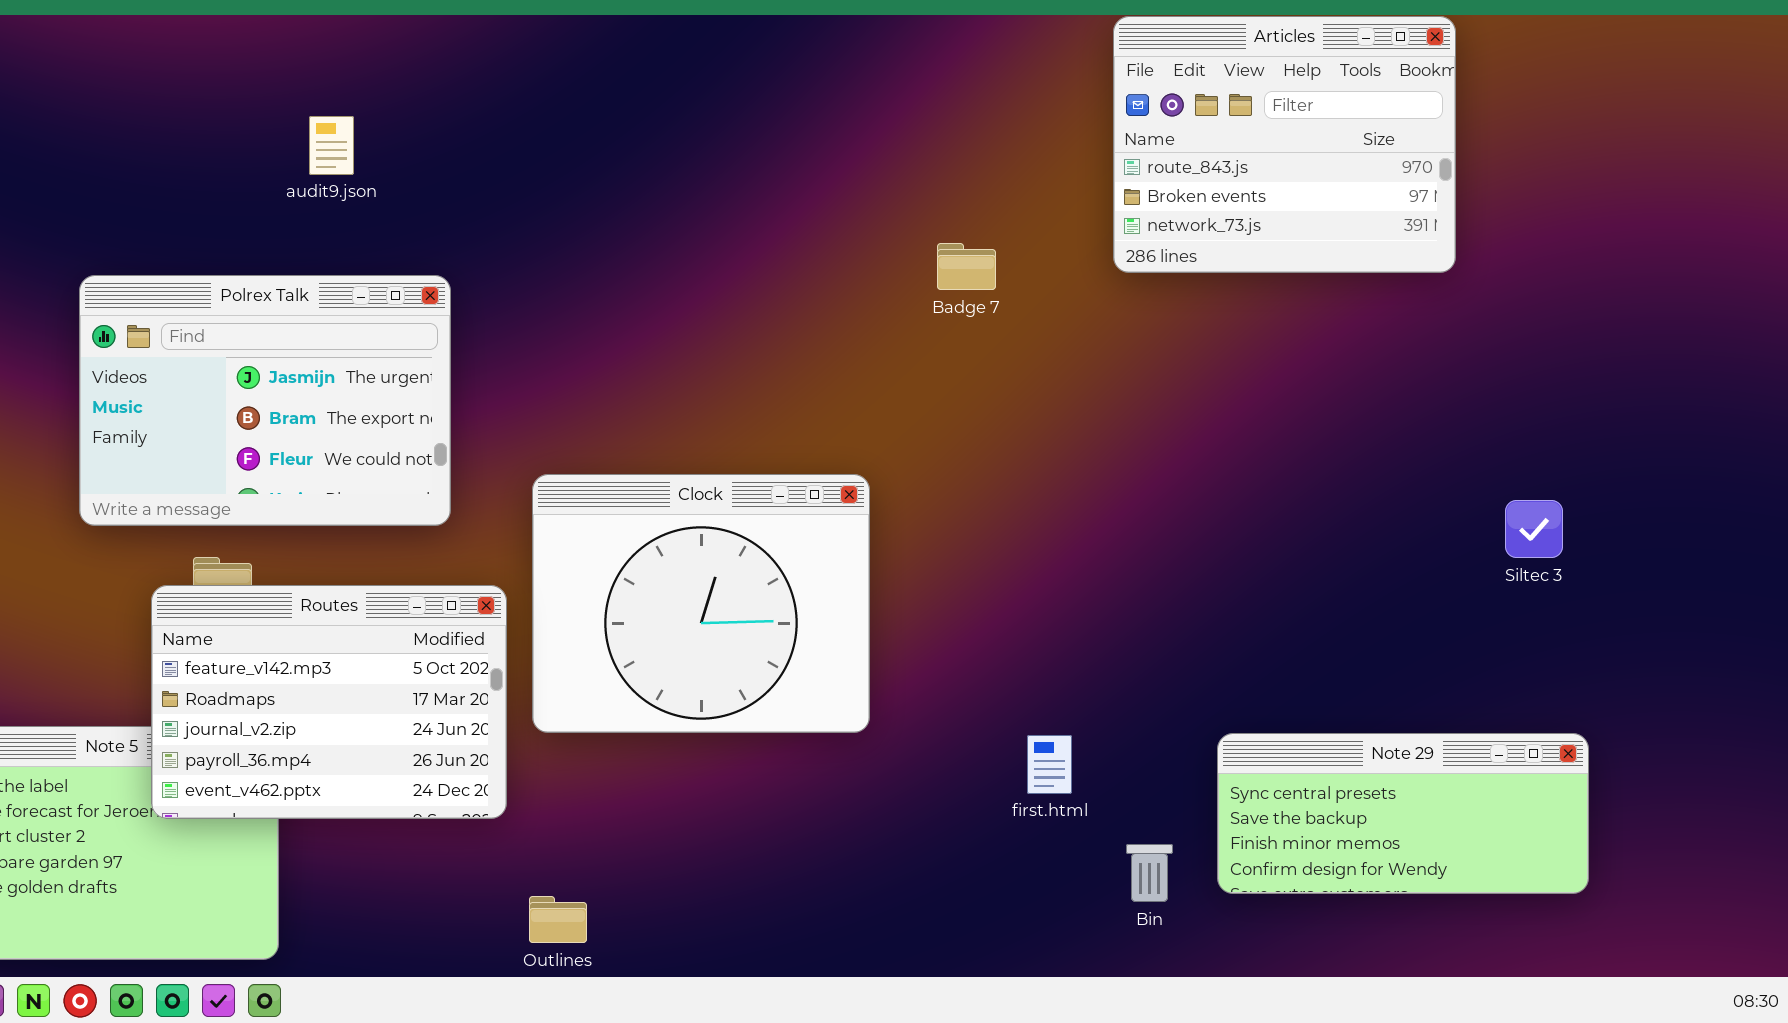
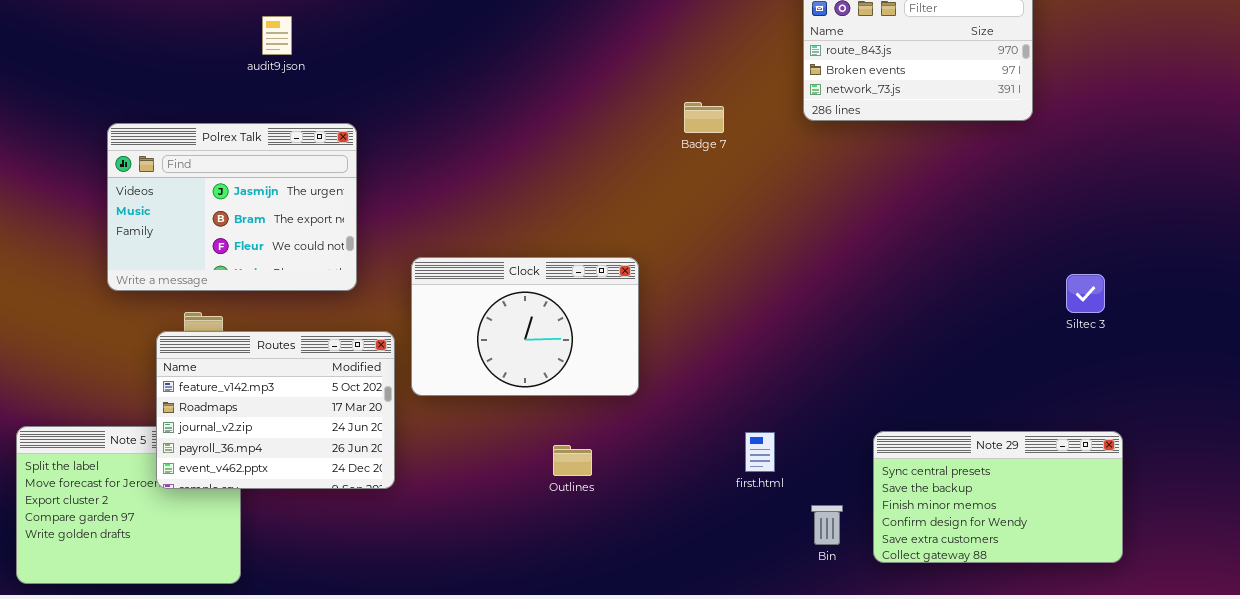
Clock: [532,474,870,733] -> [411,257,639,396], resized
Note 29: [1217,733,1589,894] -> [873,431,1123,563], resized
Outlines: [529,896,587,943] -> [553,445,592,476], moved

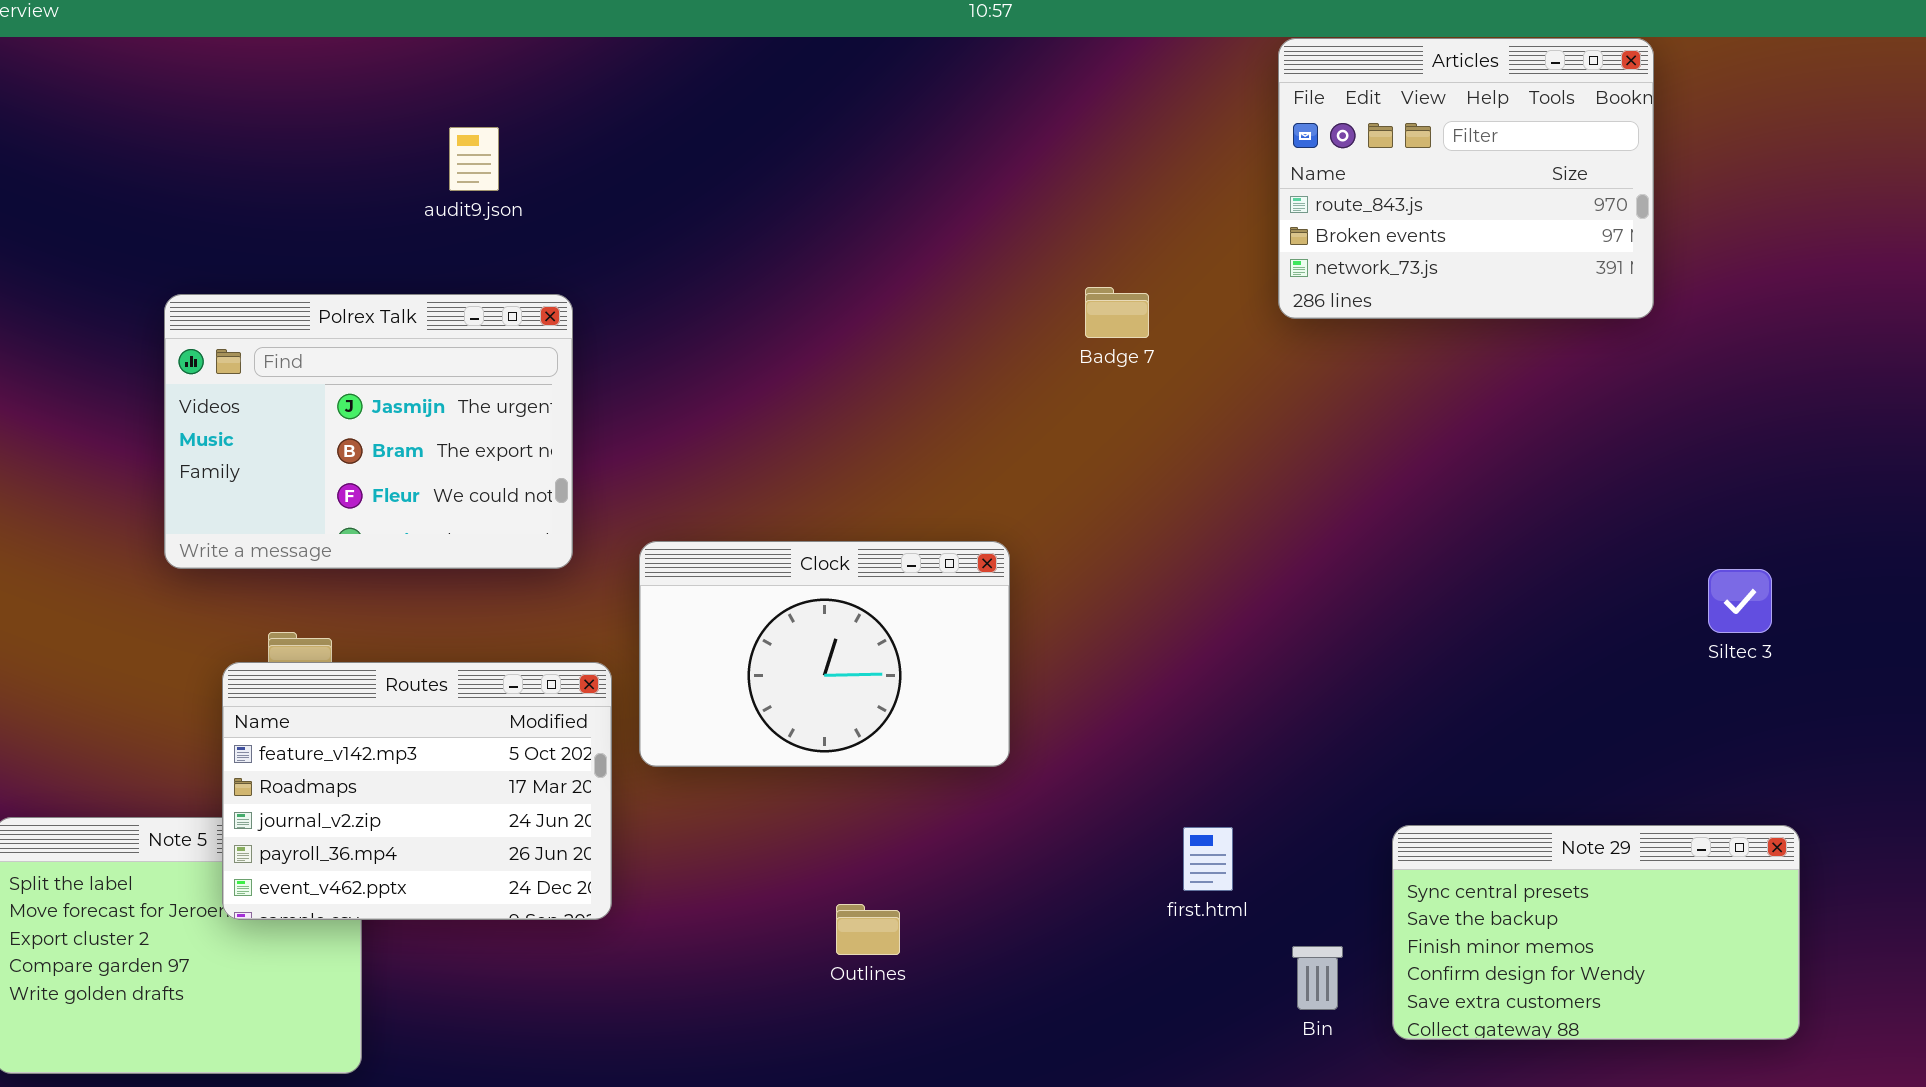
audit9.json: [262,16,292,55] -> [449,127,499,191], moved
Polrex Talk: [107,123,357,291] -> [164,294,573,569], moved
Outlines: [553,445,592,476] -> [836,904,900,955], moved

